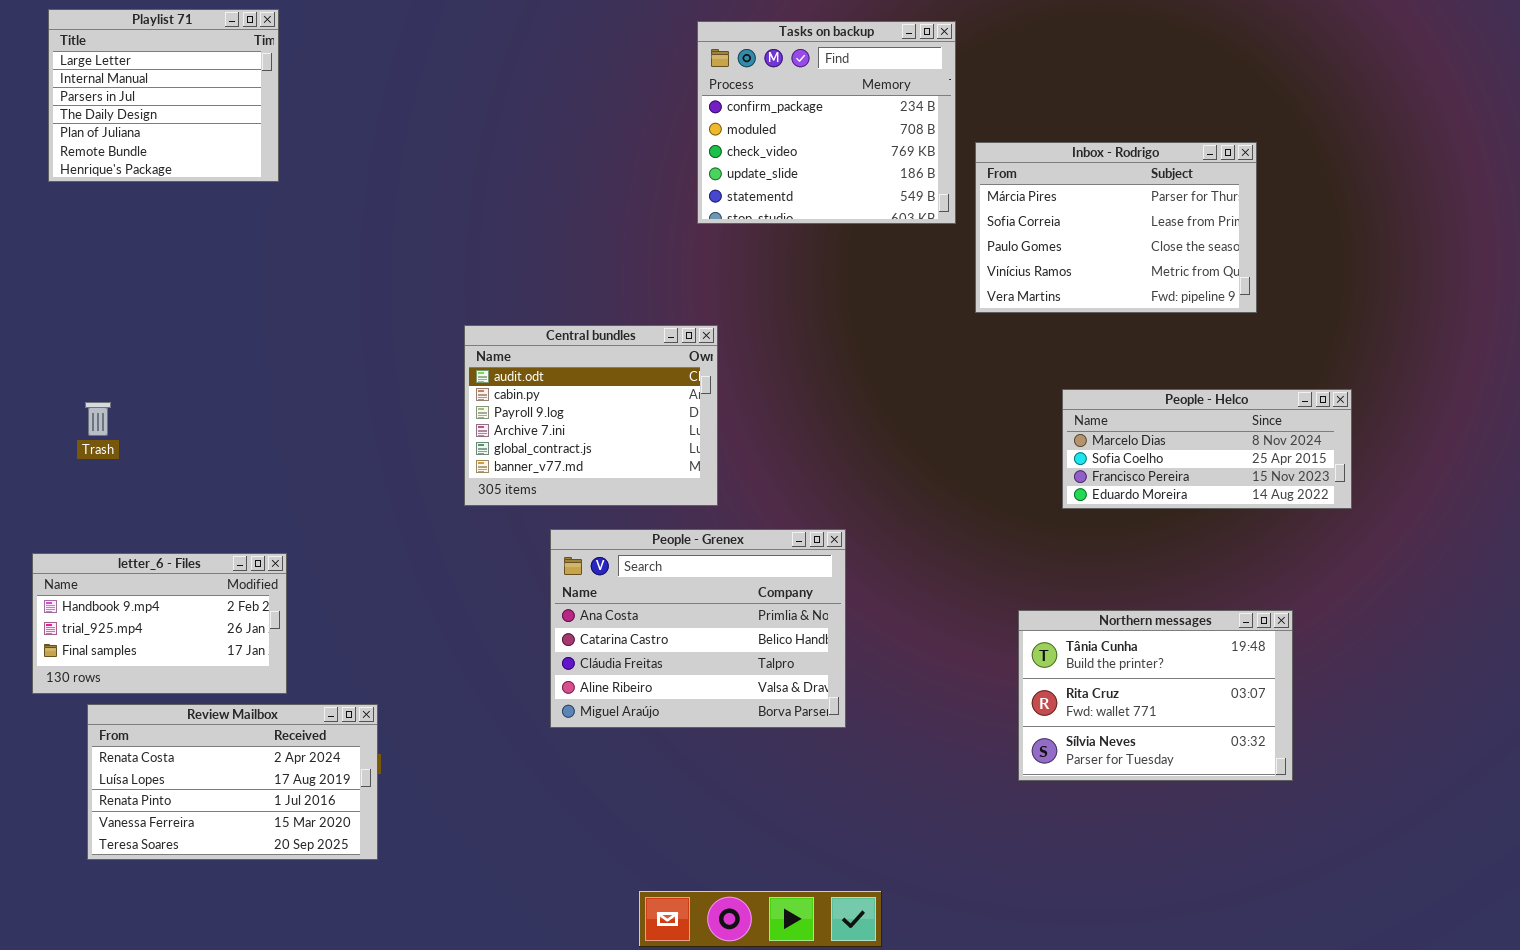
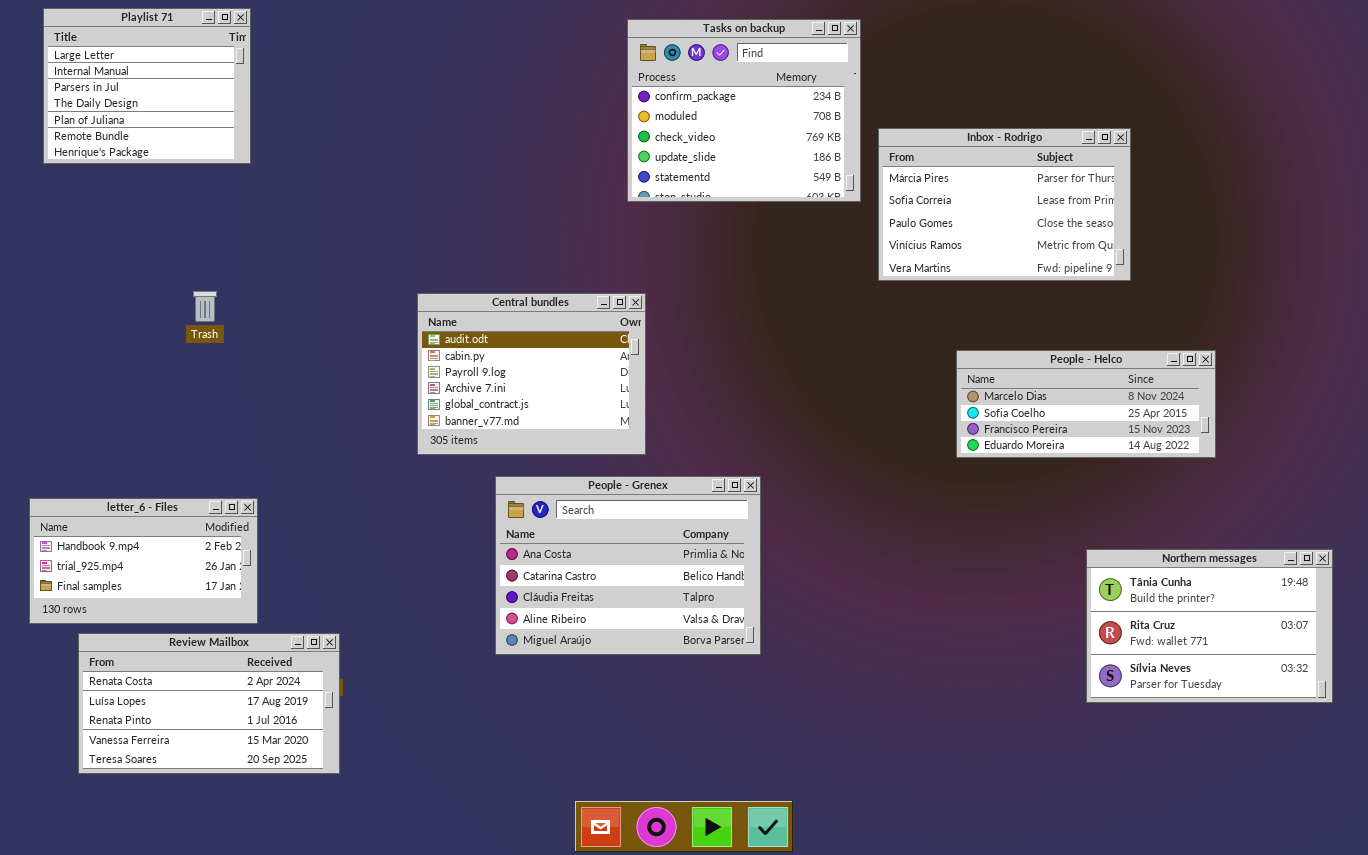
Trash: [85,402,111,436] -> [193,291,217,322], moved
Northern messages: [1018,610,1293,781] -> [1086,549,1333,703], moved

